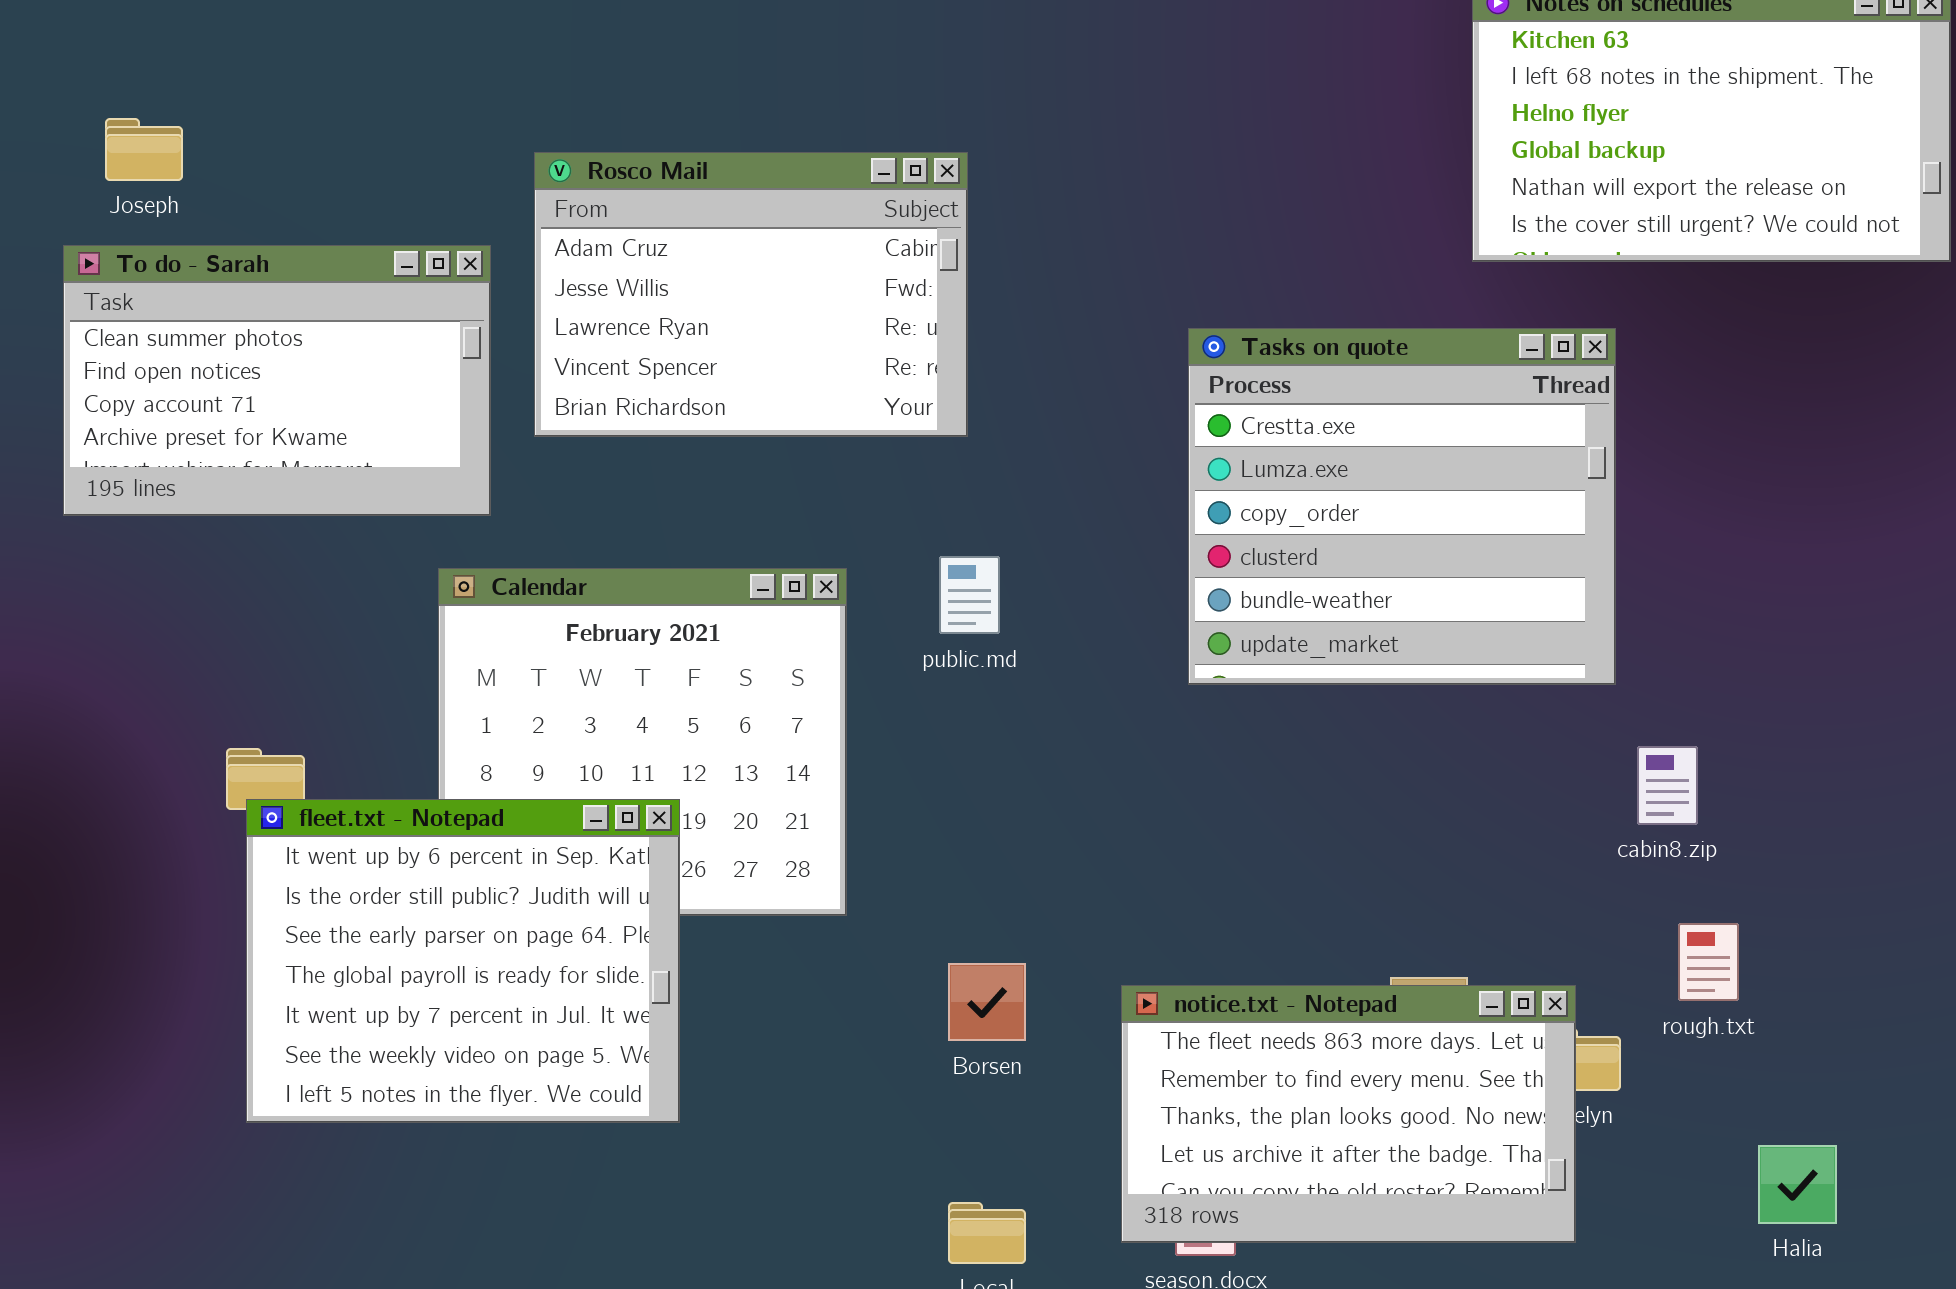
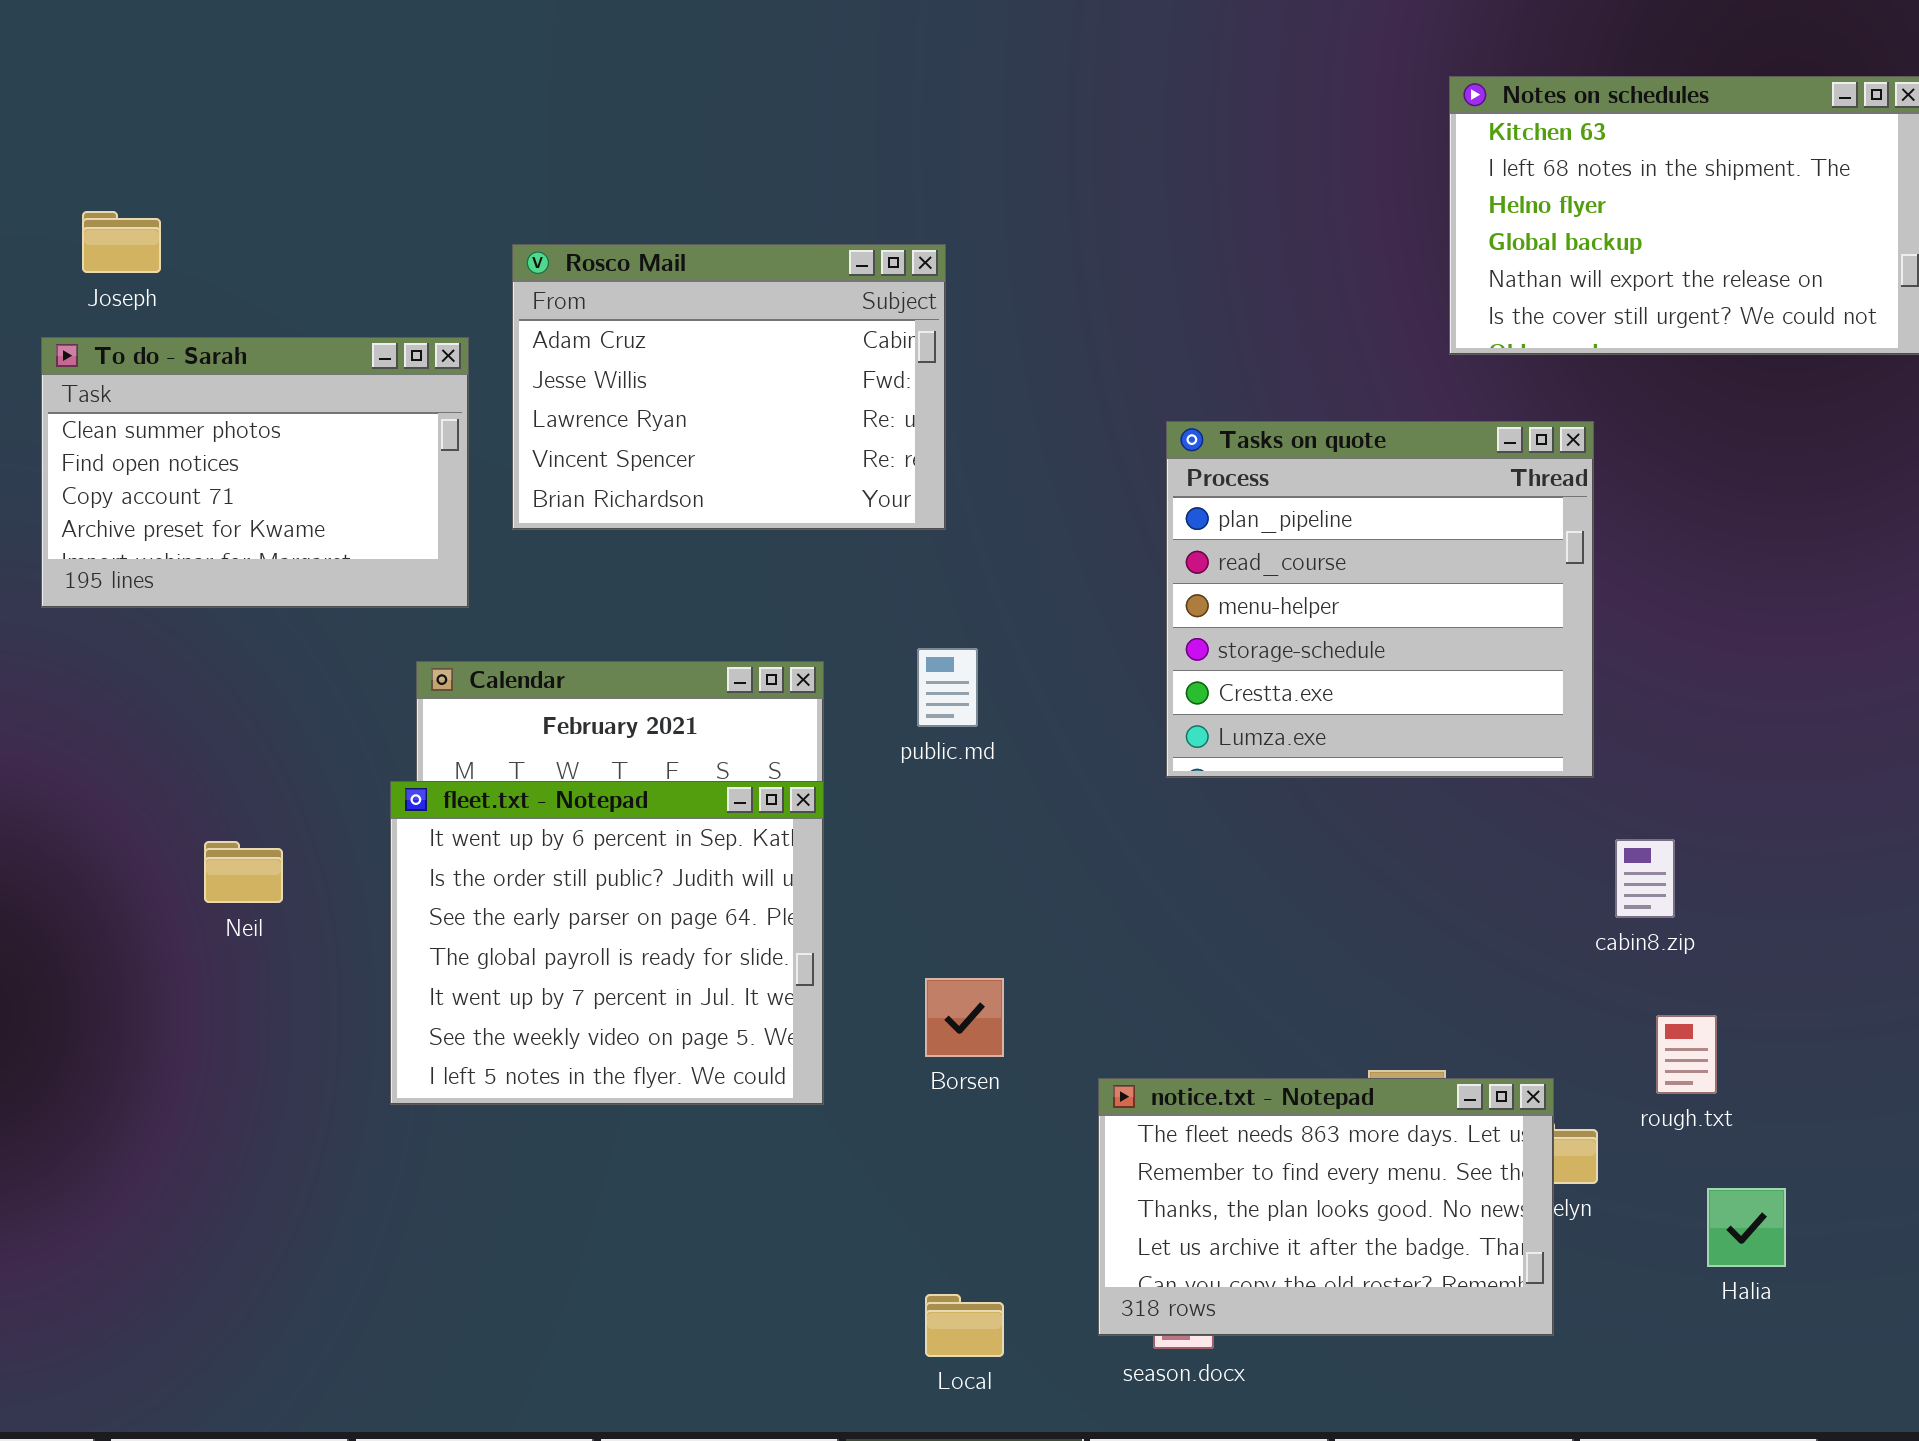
Tasks on quote: [1188,328,1616,685] -> [1166,421,1594,778], scrolled up 4 rows
fleet.txt - Notepad: [246,799,680,1123] -> [390,781,824,1105], moved
Borsen: [948,963,1026,1041] -> [925,978,1004,1057], moved
Halia: [1758,1145,1837,1224] -> [1707,1188,1786,1267], moved

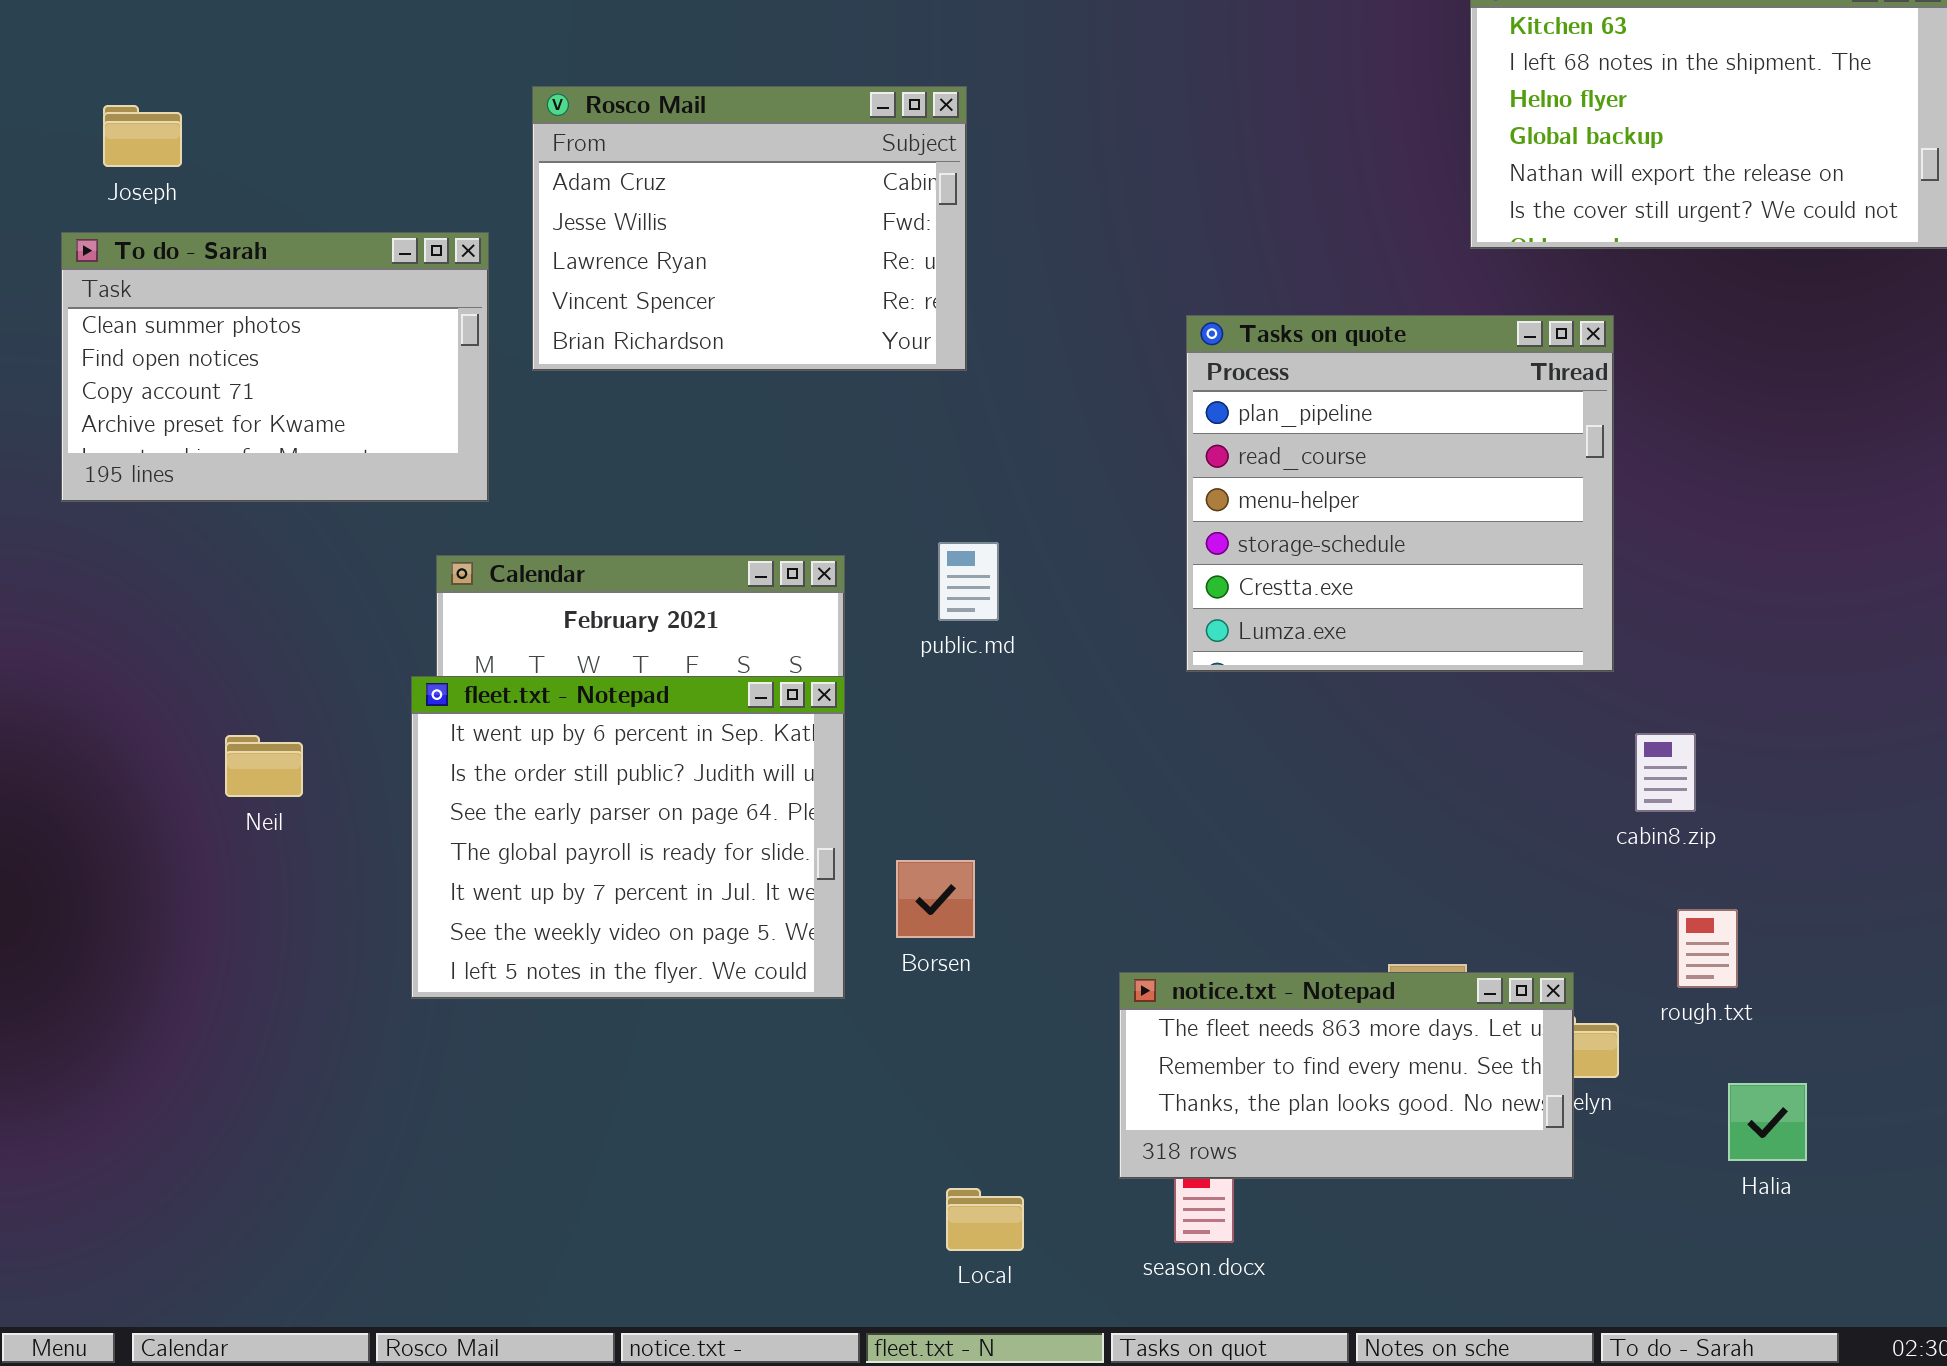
Rosco Mail: [512,244,946,530] -> [532,86,967,371], moved
Borsen: [925,978,1004,1057] -> [896,860,975,938], moved
notice.txt - Notepad: [1098,1078,1554,1336] -> [1119,972,1574,1179], resized

